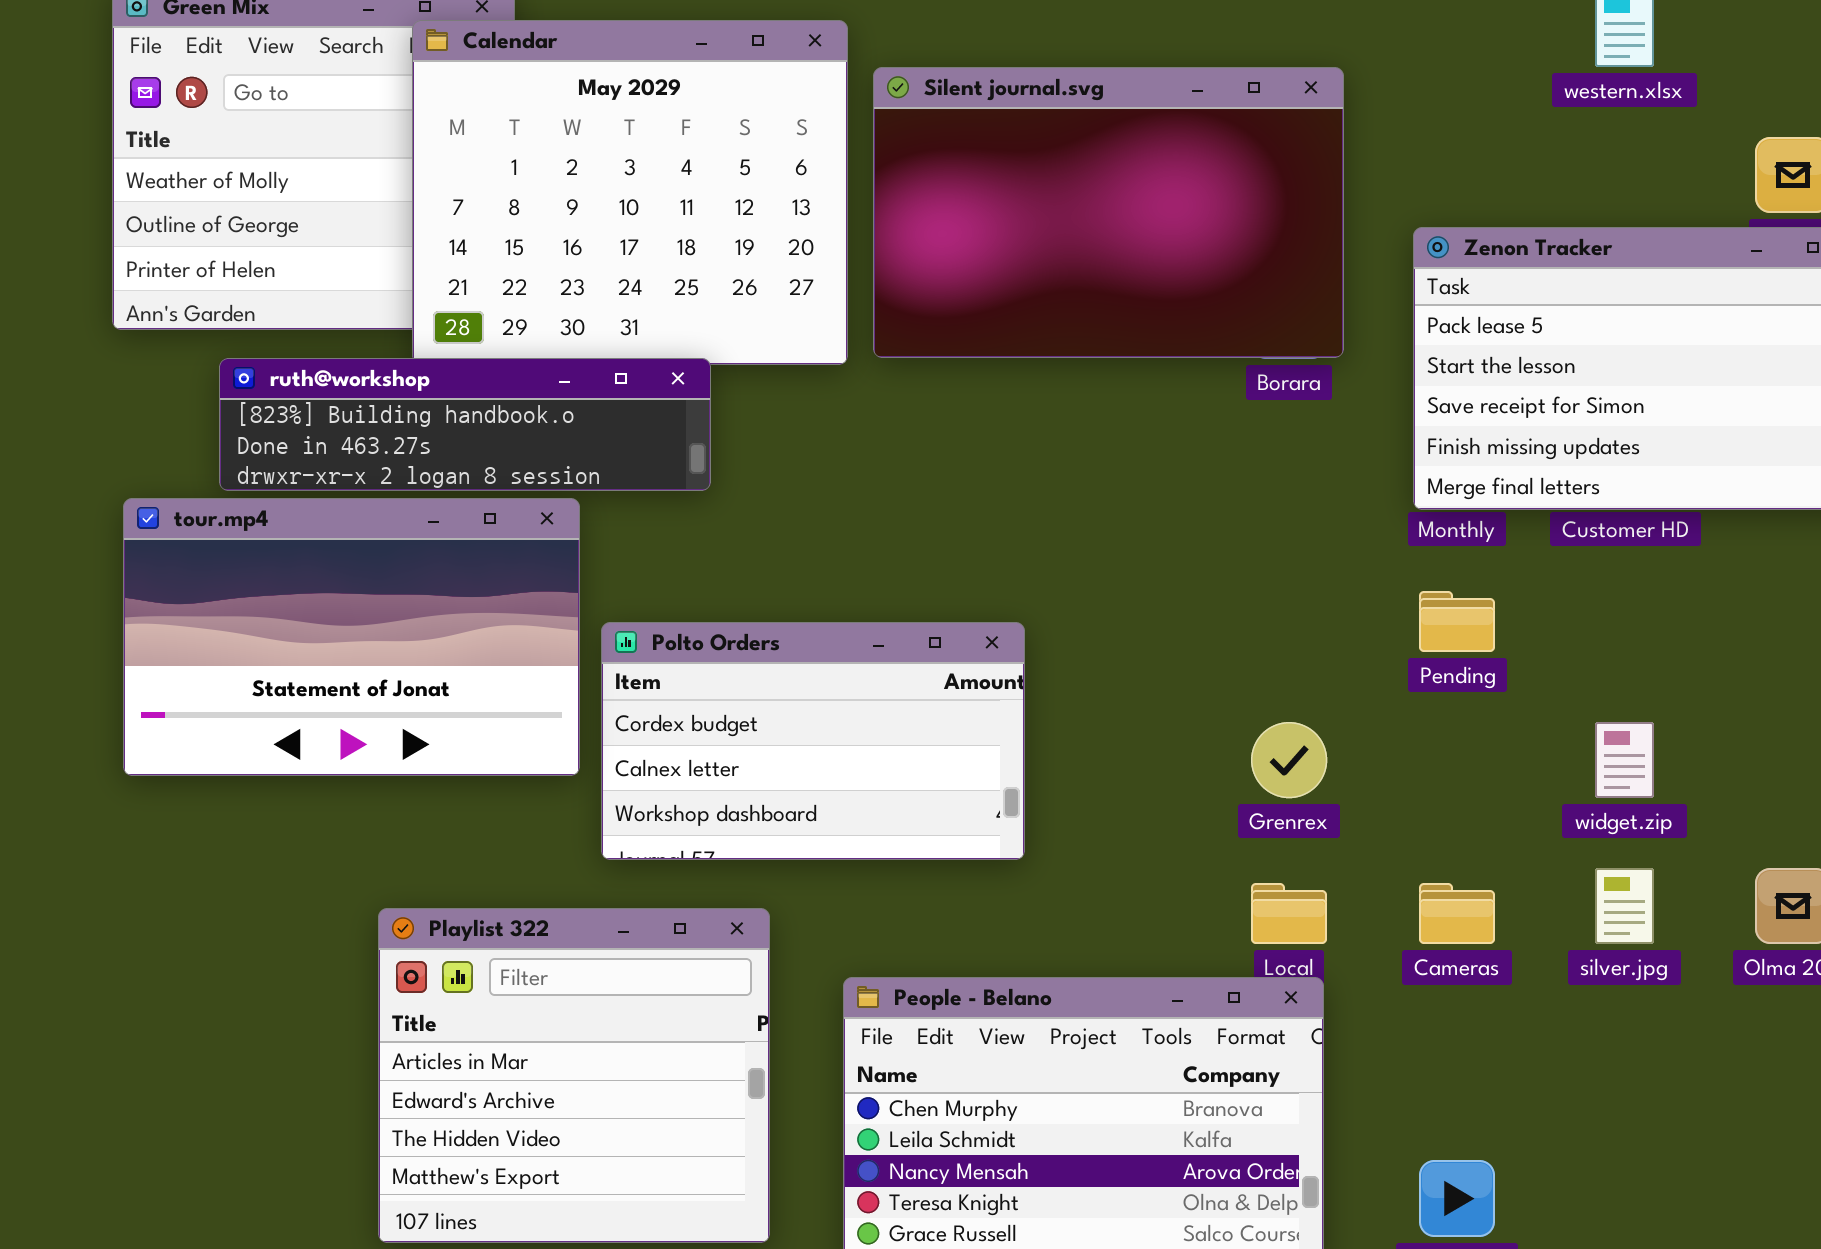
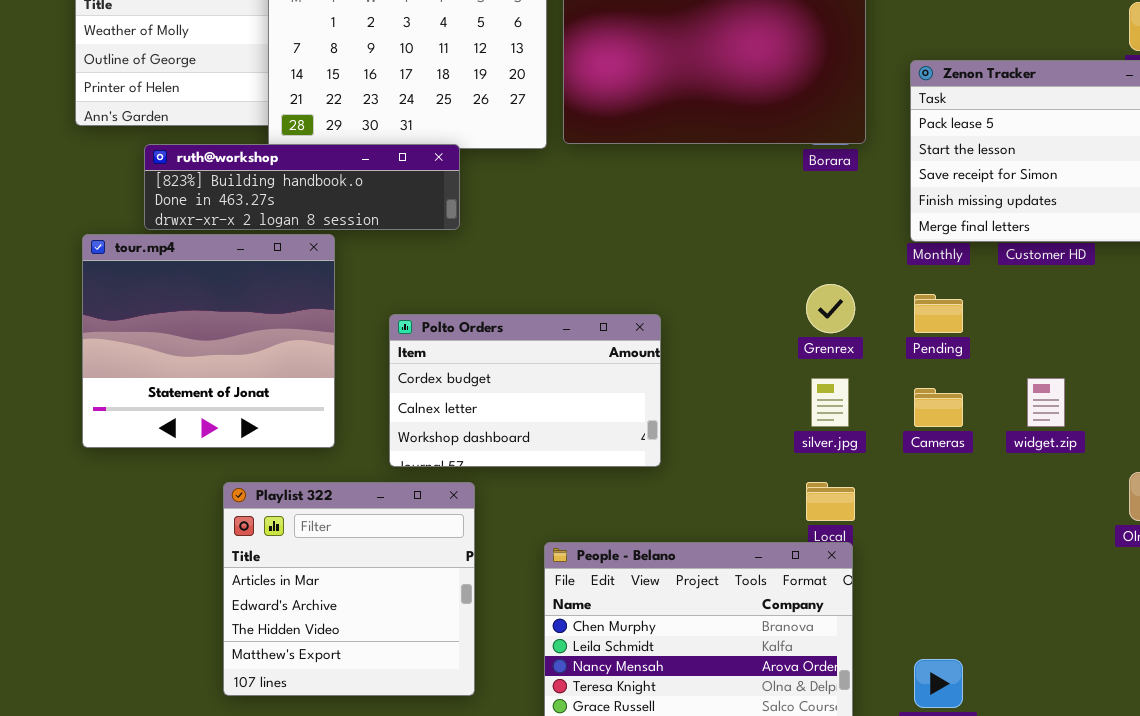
tour.mp4: [123,498,580,776] -> [82,234,335,448], resized
Grenrex: [1251,722,1327,798] -> [806,284,855,333], moved
silver.jpg: [1595,868,1654,944] -> [811,378,849,427], moved
Cameras: [1419,883,1495,944] -> [914,388,963,427], moved
Playlist 322: [378,908,770,1243] -> [223,482,475,696], moved

